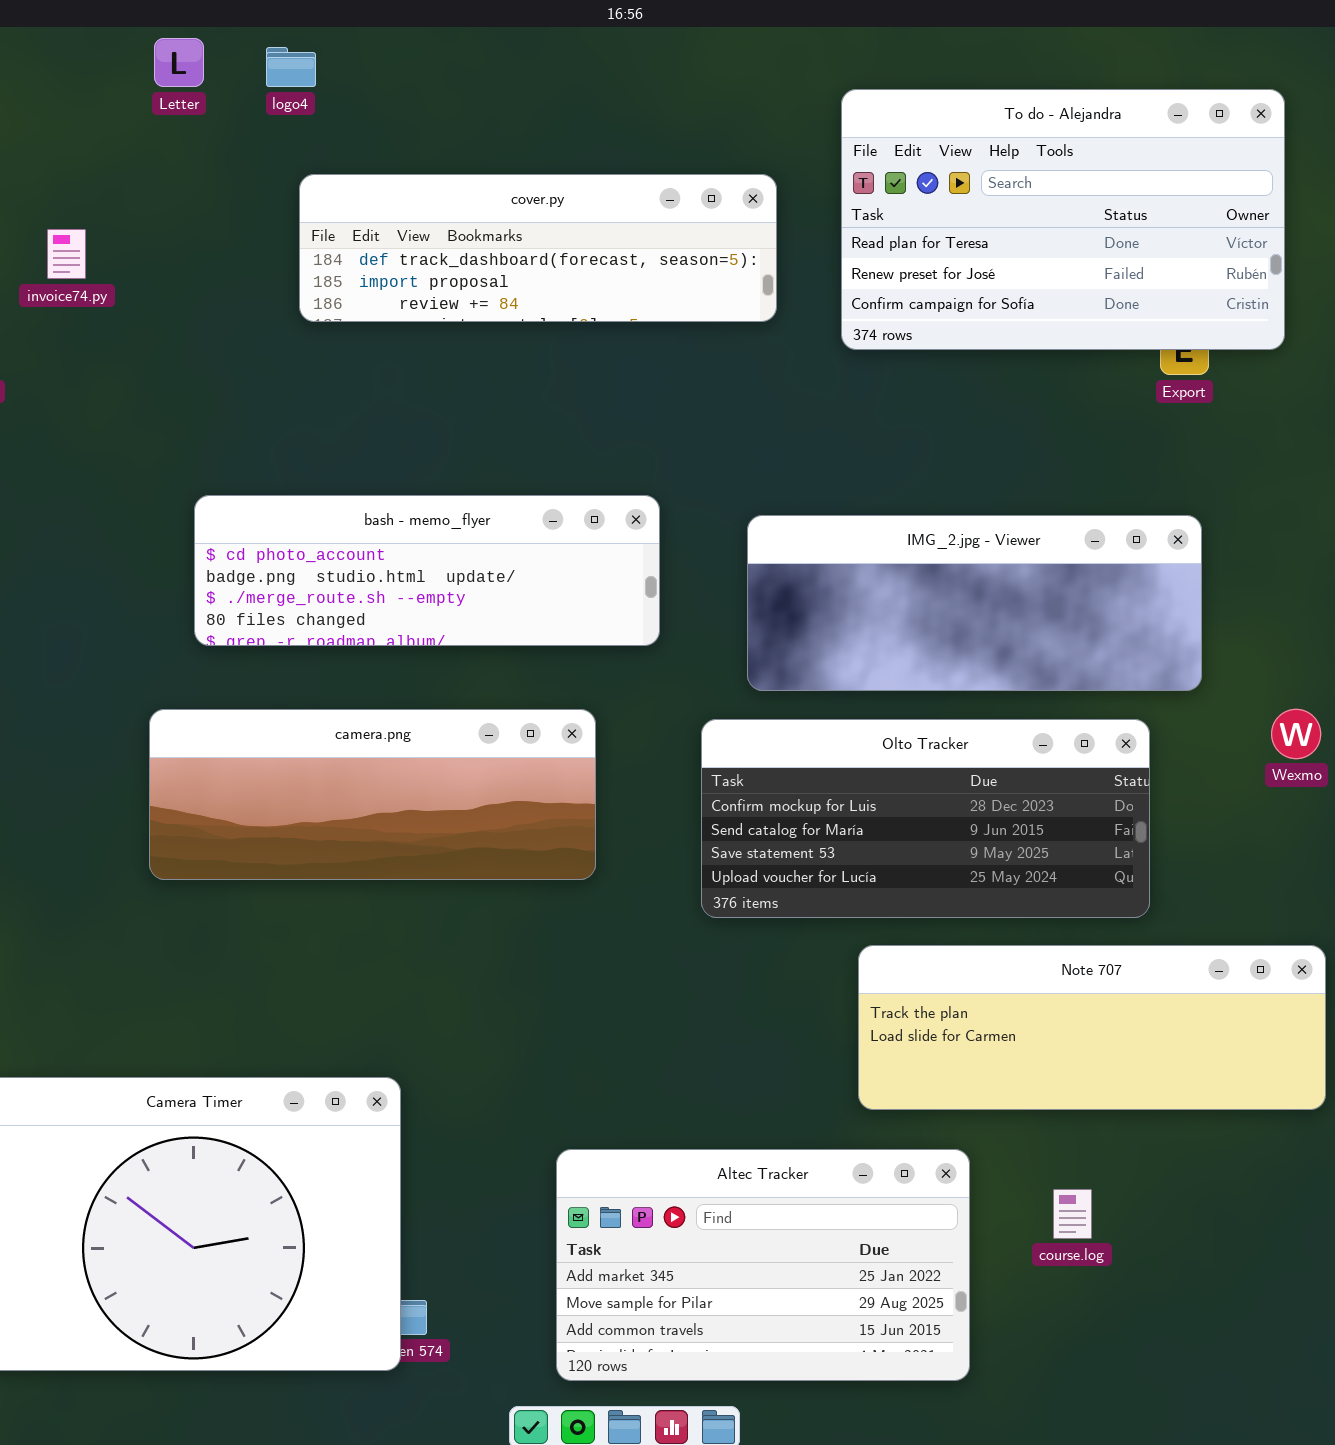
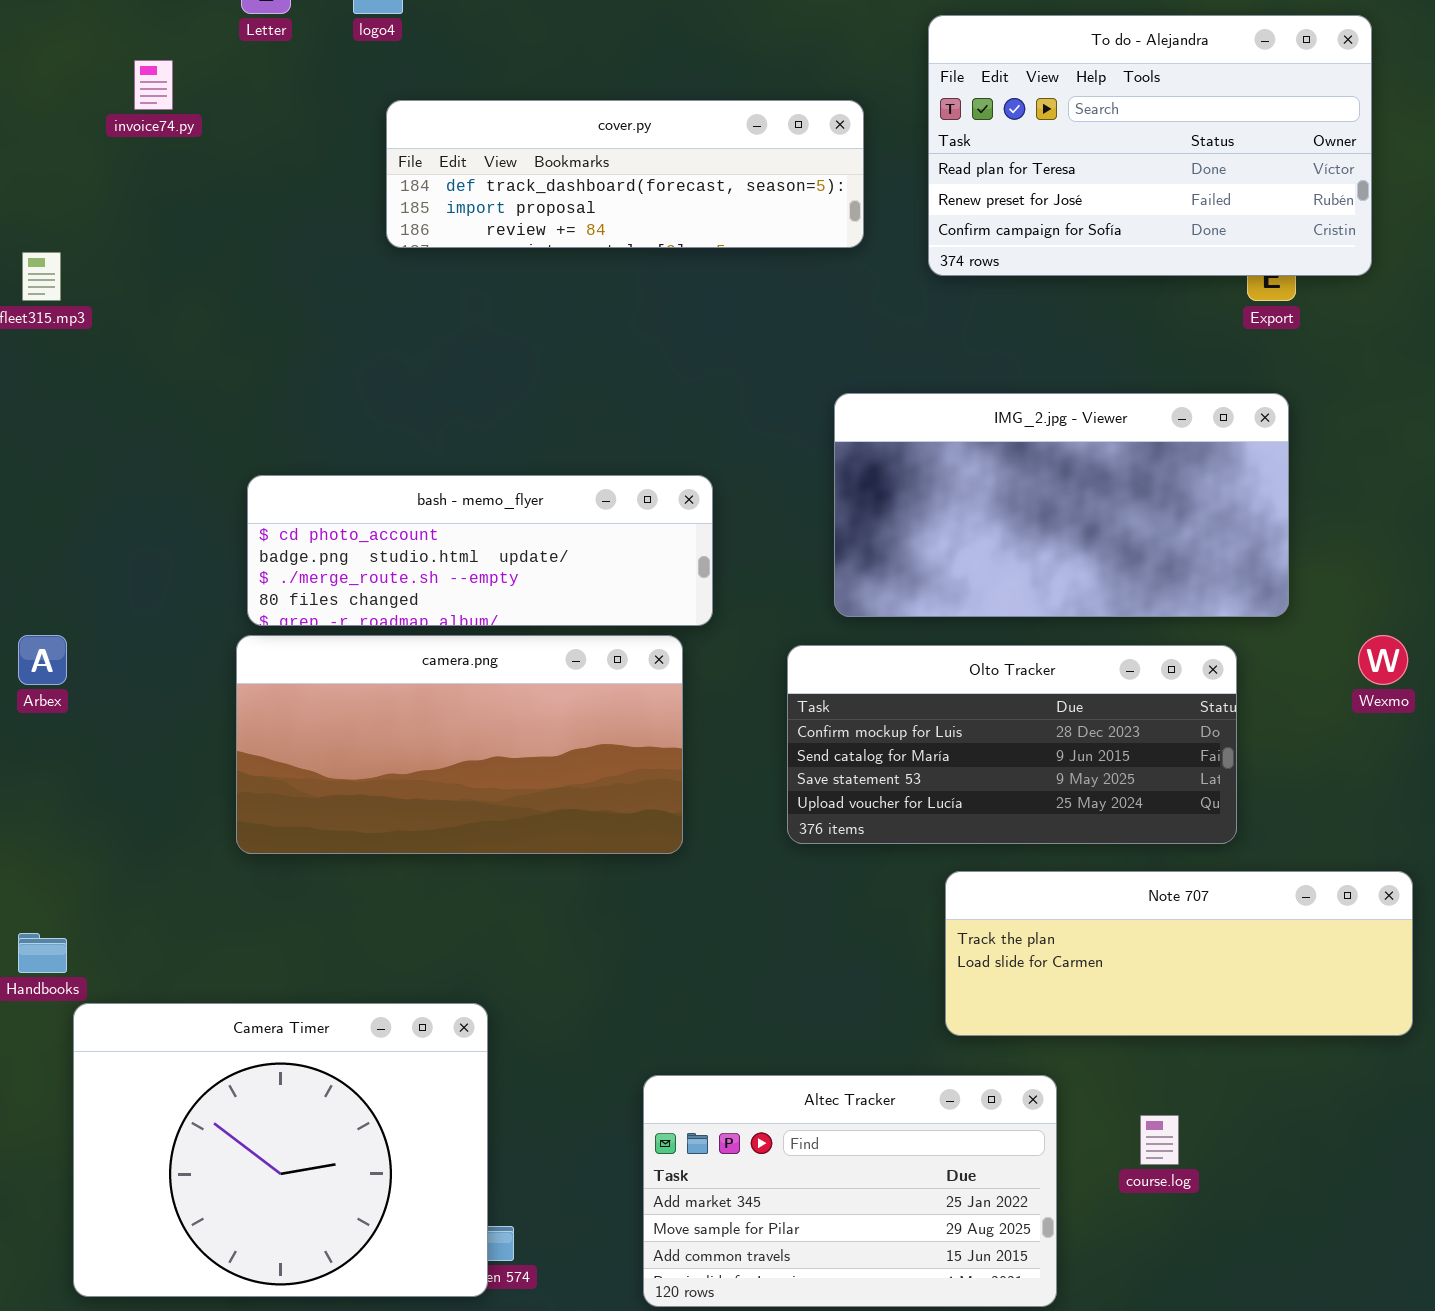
invoice74.py: [47,229,86,279] -> [134,60,173,110], moved
bash - memo_flyer: [194,495,660,646] -> [247,475,713,626], moved
IMG_2.jpg - Viewer: [747,515,1202,691] -> [834,393,1289,617], resized
camera.png: [149,709,596,880] -> [236,635,683,854], resized

